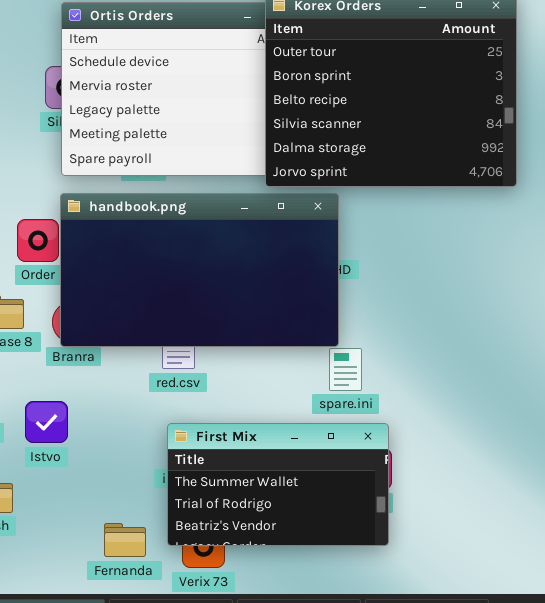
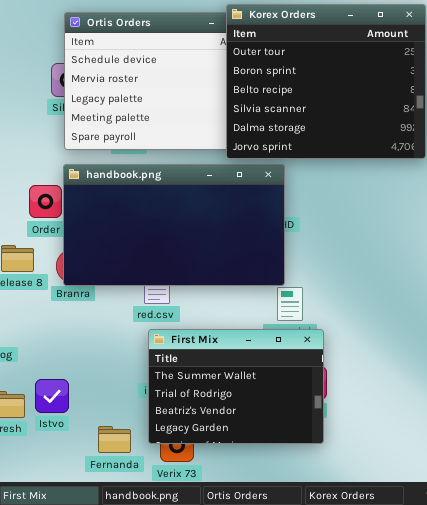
Istvo: [25,401,68,443] -> [35,379,69,413], moved
First Mix: [167,423,389,546] -> [148,329,324,444], resized

